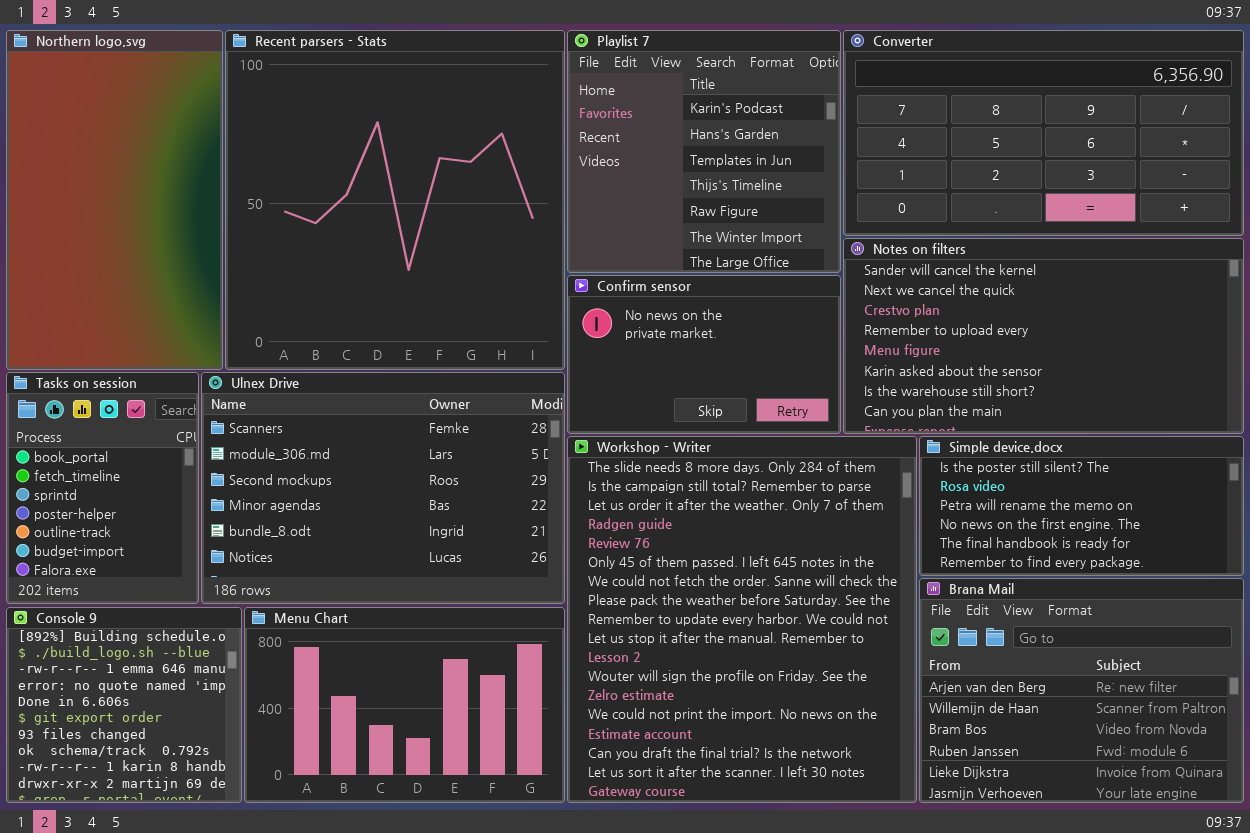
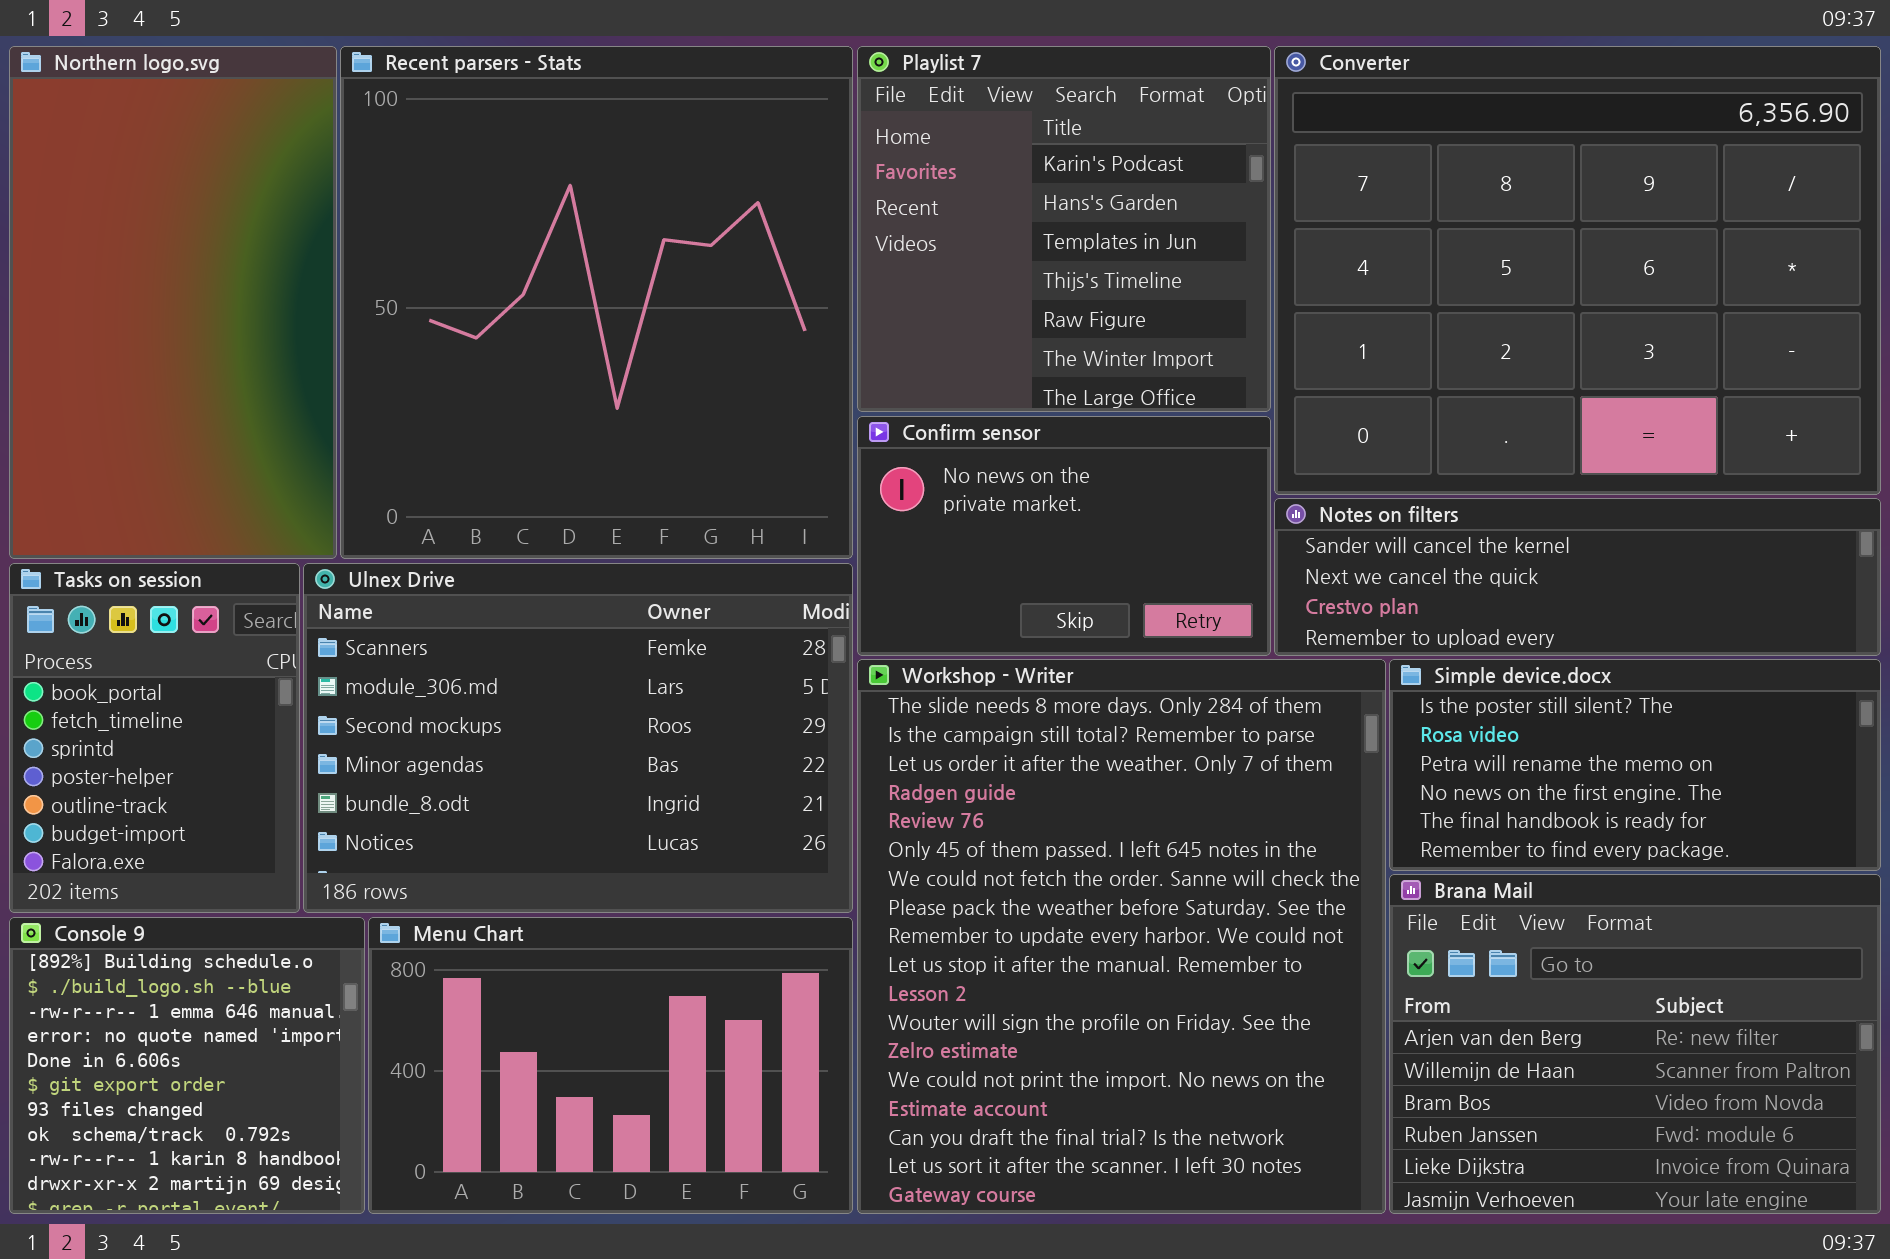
Converter: [843,30,1244,236] -> [1274,46,1881,495], resized
Notes on filters: [843,238,1244,434] -> [1274,498,1881,656], resized

